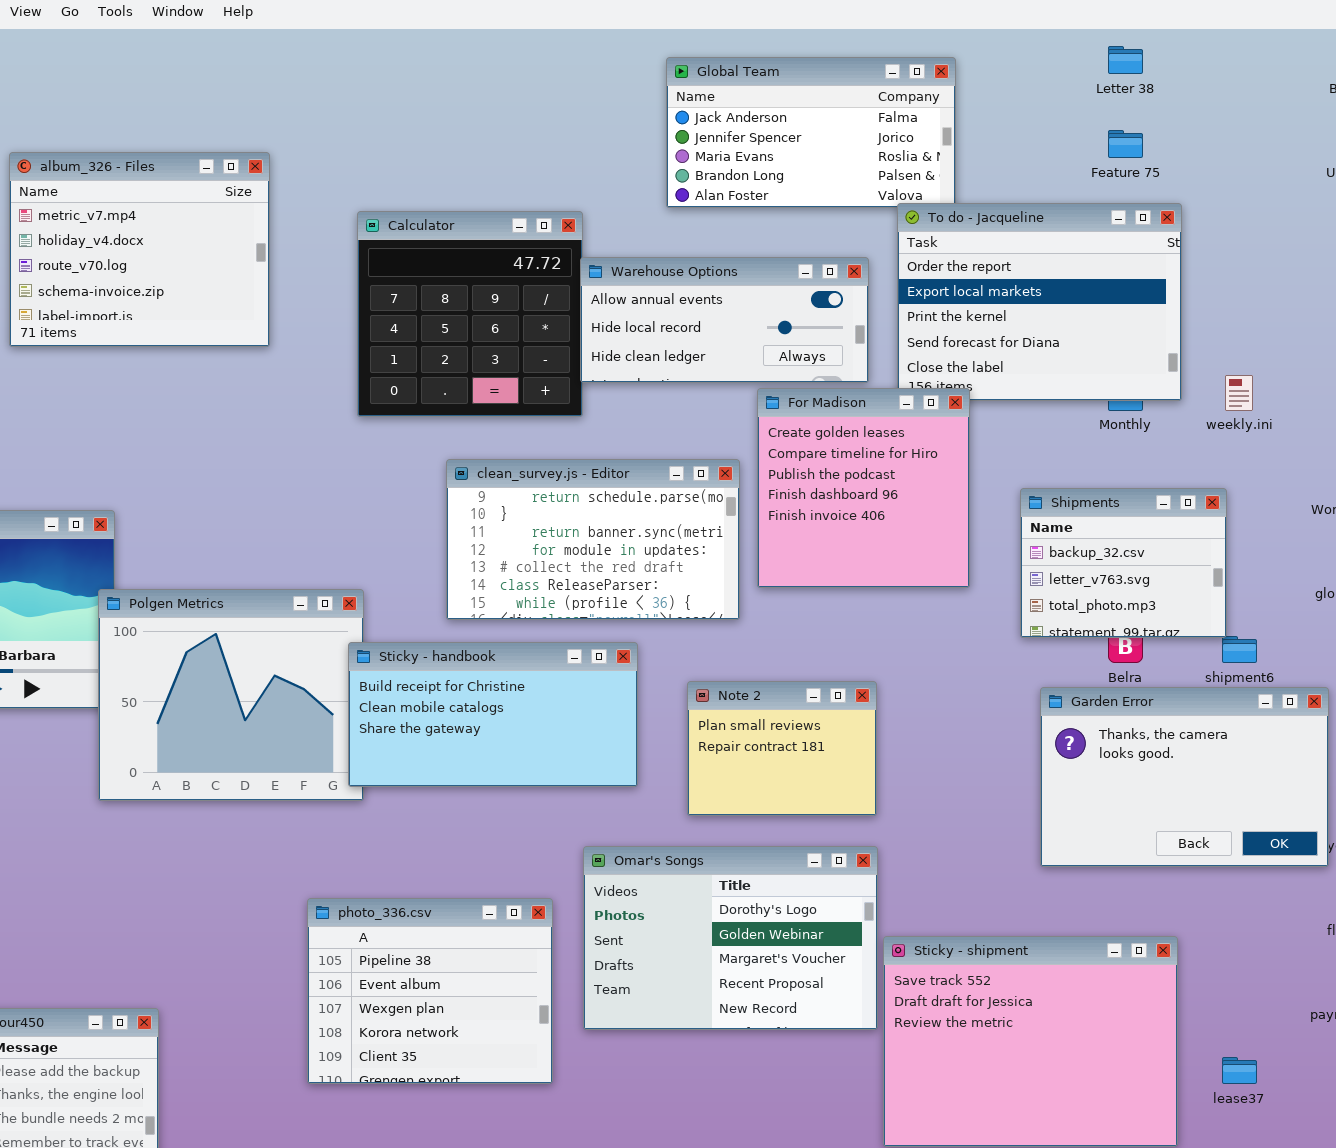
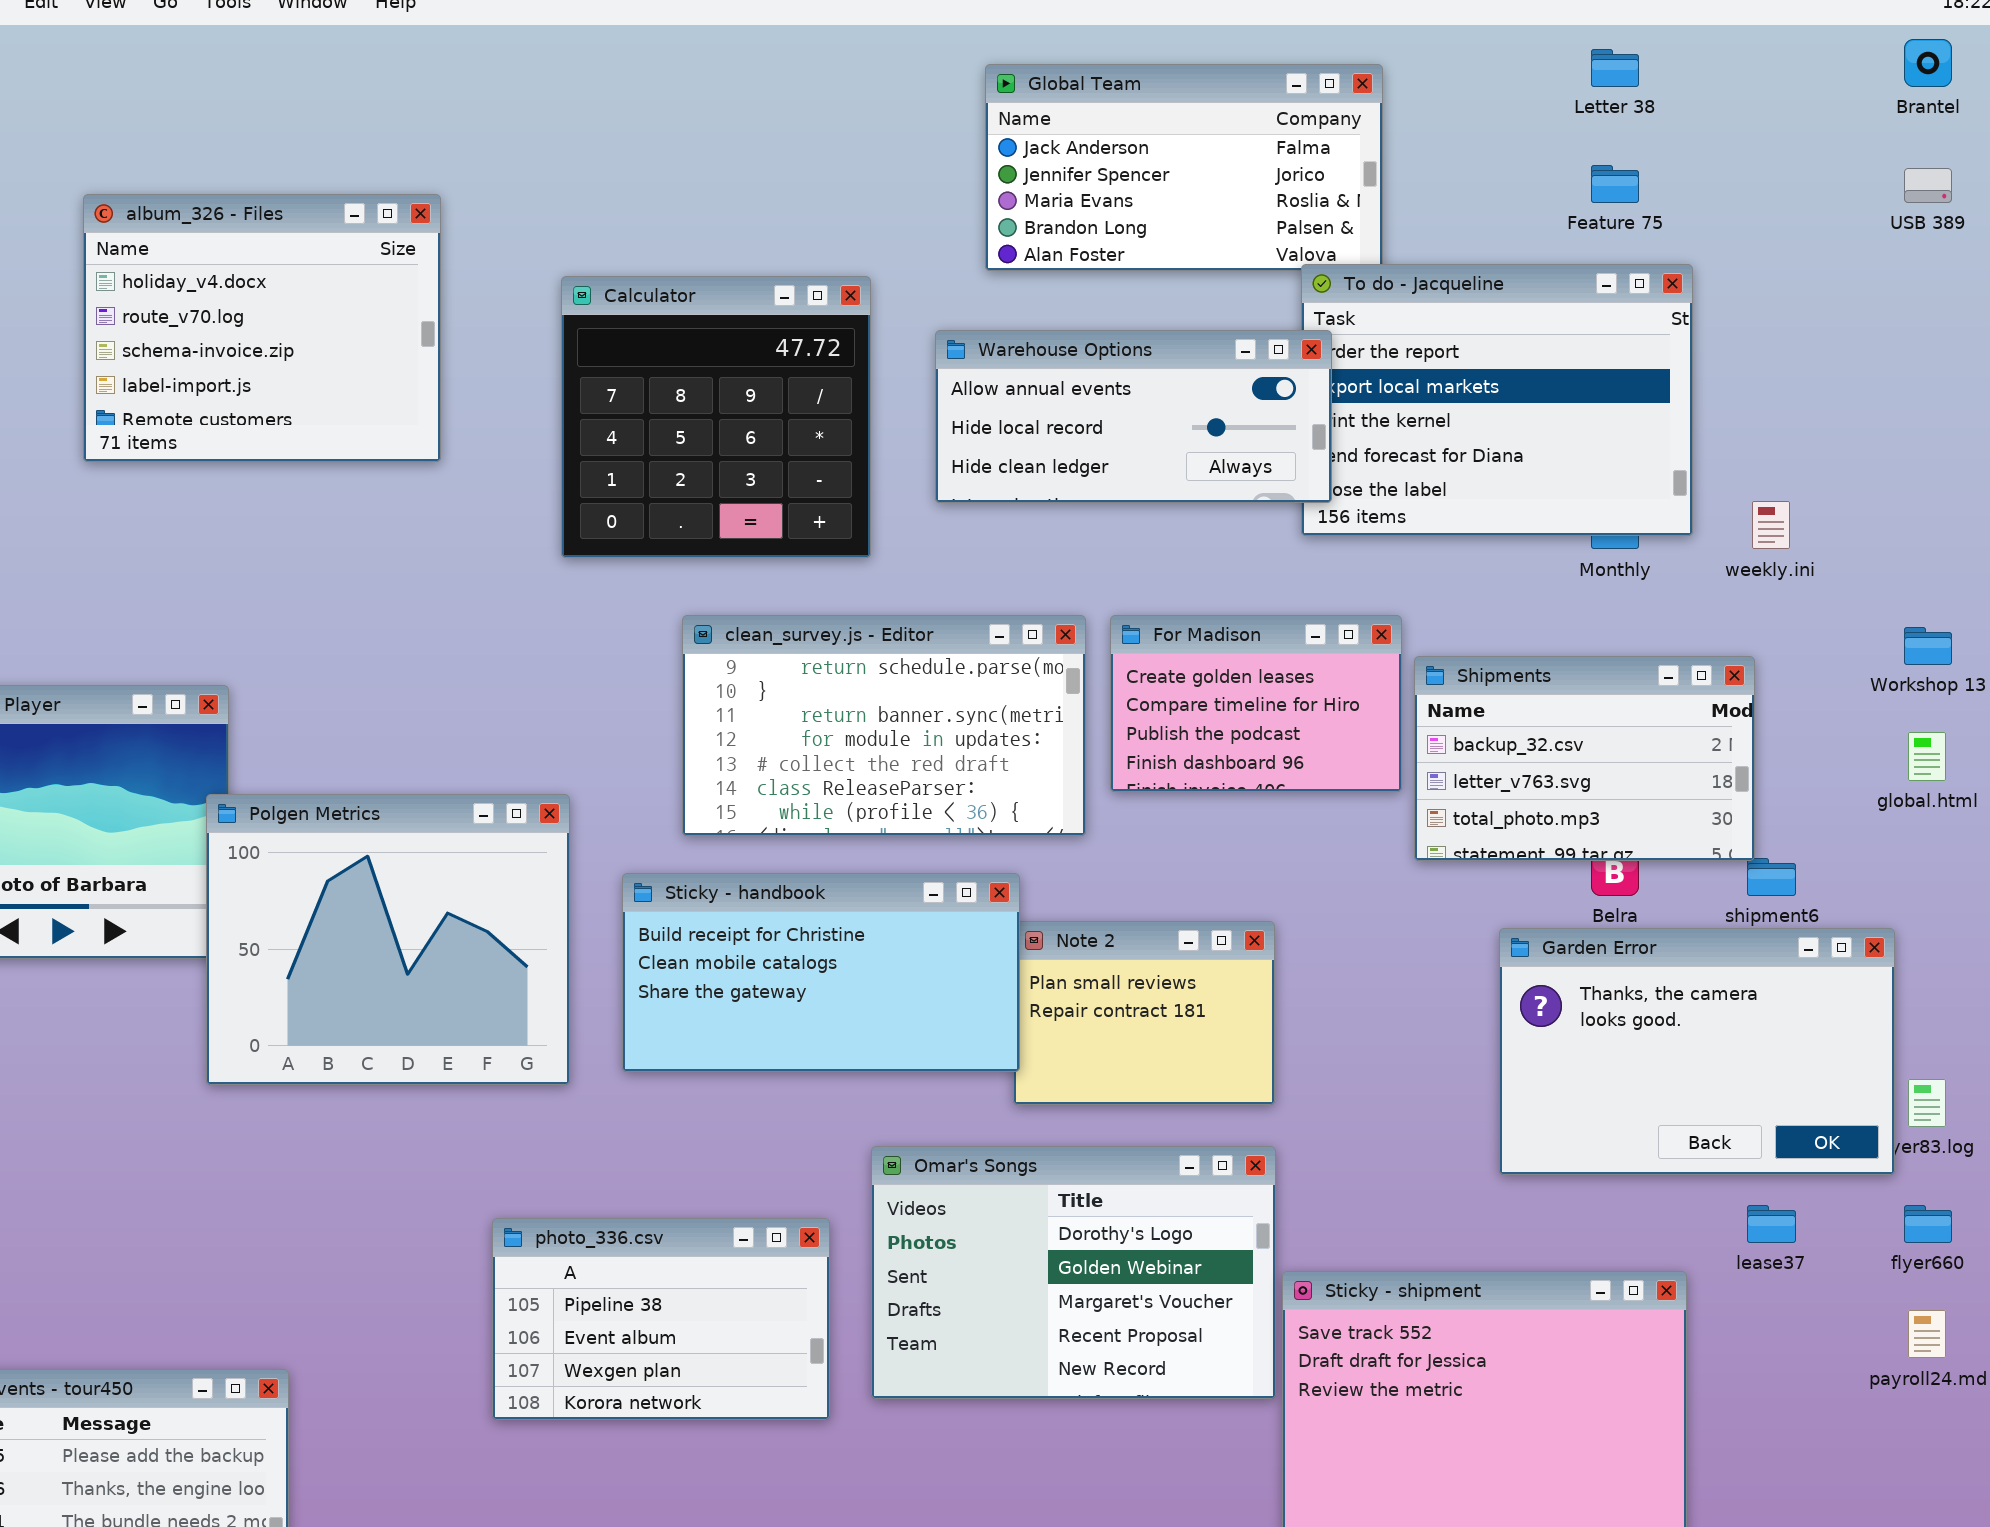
album_326 - Files: [9,152,270,347] -> [83,194,441,462], scrolled down 1 row
Warehouse Options: [580,257,869,383] -> [935,330,1332,503], moved
For Madison: [757,388,970,588] -> [1110,615,1402,792], resized
Shipments: [1020,488,1227,638] -> [1414,656,1755,861], resized
Sticky - handbook: [348,642,638,787] -> [622,873,1020,1072], moved
photo_336.csv: [307,898,553,1084] -> [492,1218,830,1420], resized
lease37: [1222,1057,1257,1084] -> [1747,1205,1796,1243], moved

